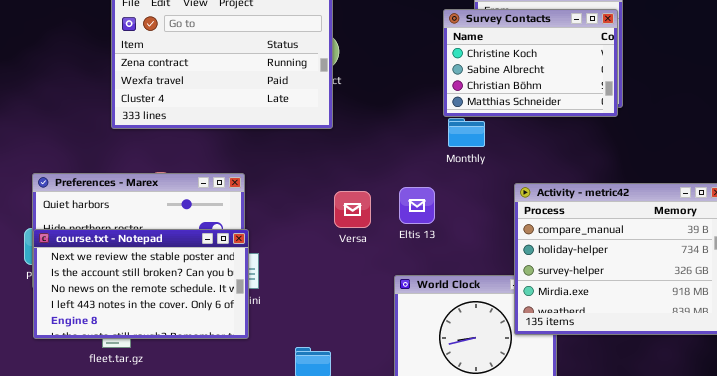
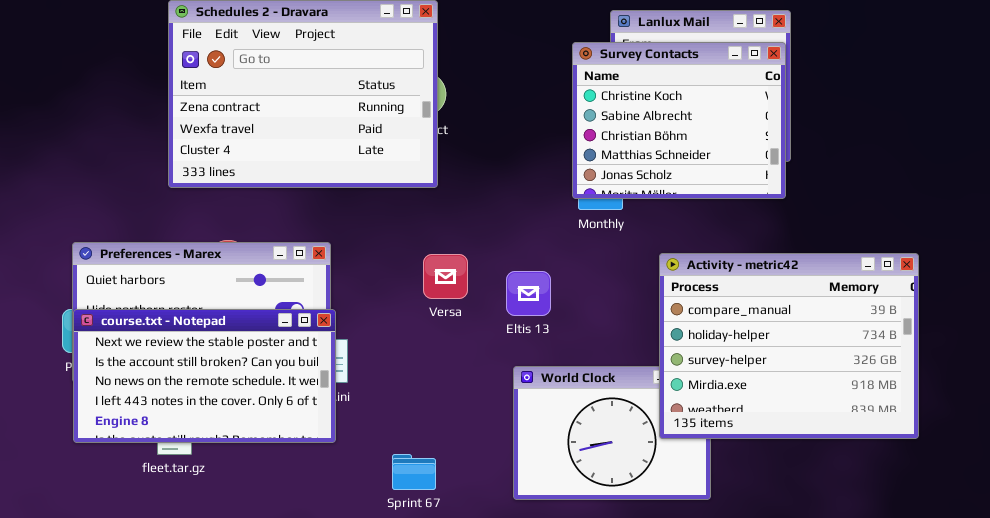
Survey Contacts: [443,9,618,117] -> [572,42,786,199], resized
Eltis 13: [399,187,435,224] -> [506,271,551,316], moved
Versa: [334,191,371,228] -> [423,254,468,299], moved

